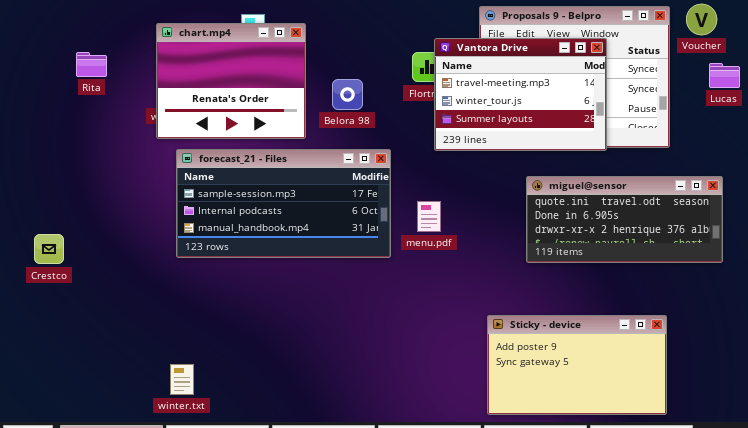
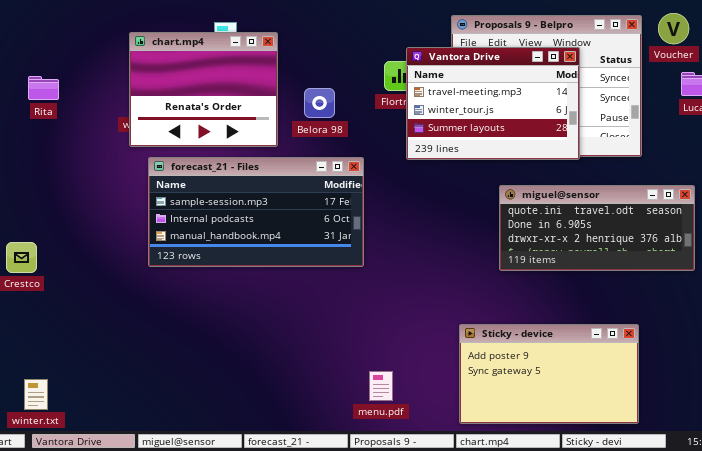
Rita: [76,52,107,77] -> [28,76,59,100], moved
menu.pdf: [417,201,441,232] -> [369,371,393,401], moved
winter.txt: [170,364,194,395] -> [24,379,48,410], moved

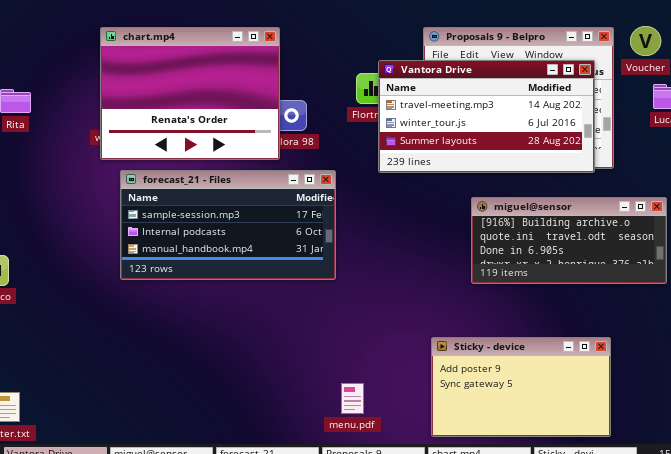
chart.mp4: [129,32,278,147] -> [100,27,280,160], resized
Vantora Drive: [406,47,580,160] -> [378,60,595,173], resized
miguel@sensor: [499,185,695,271] -> [471,197,667,284], scrolled up 1 row

